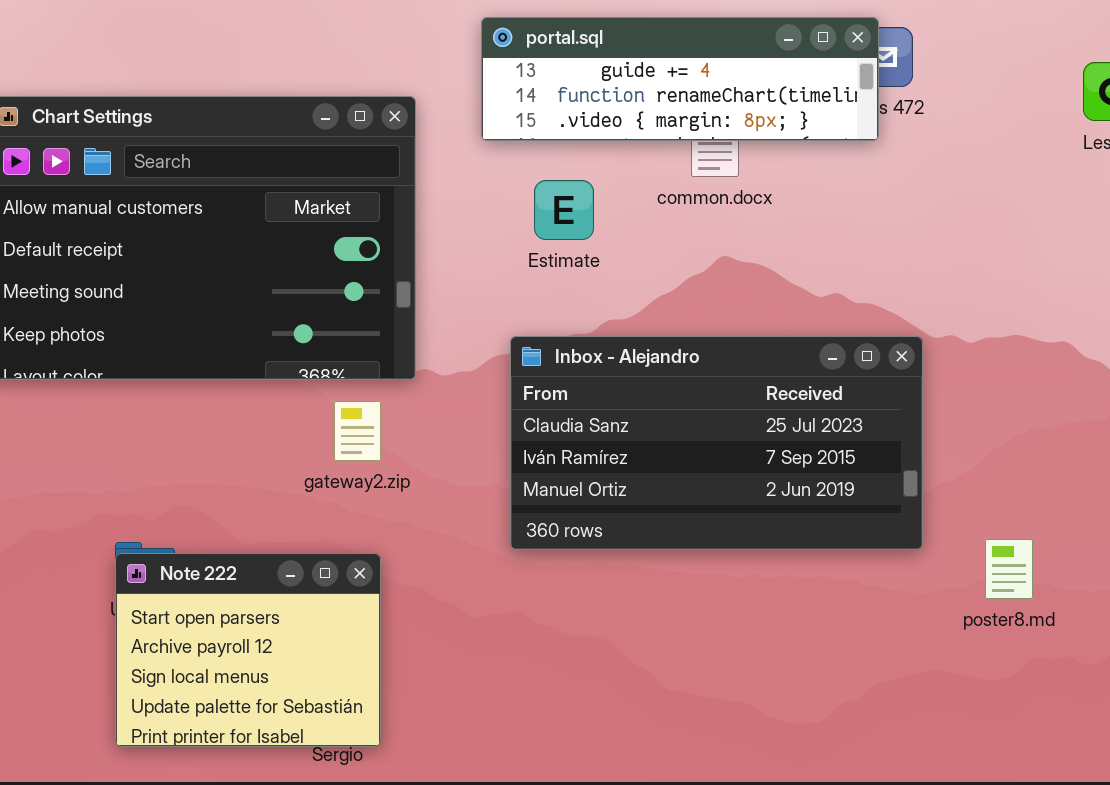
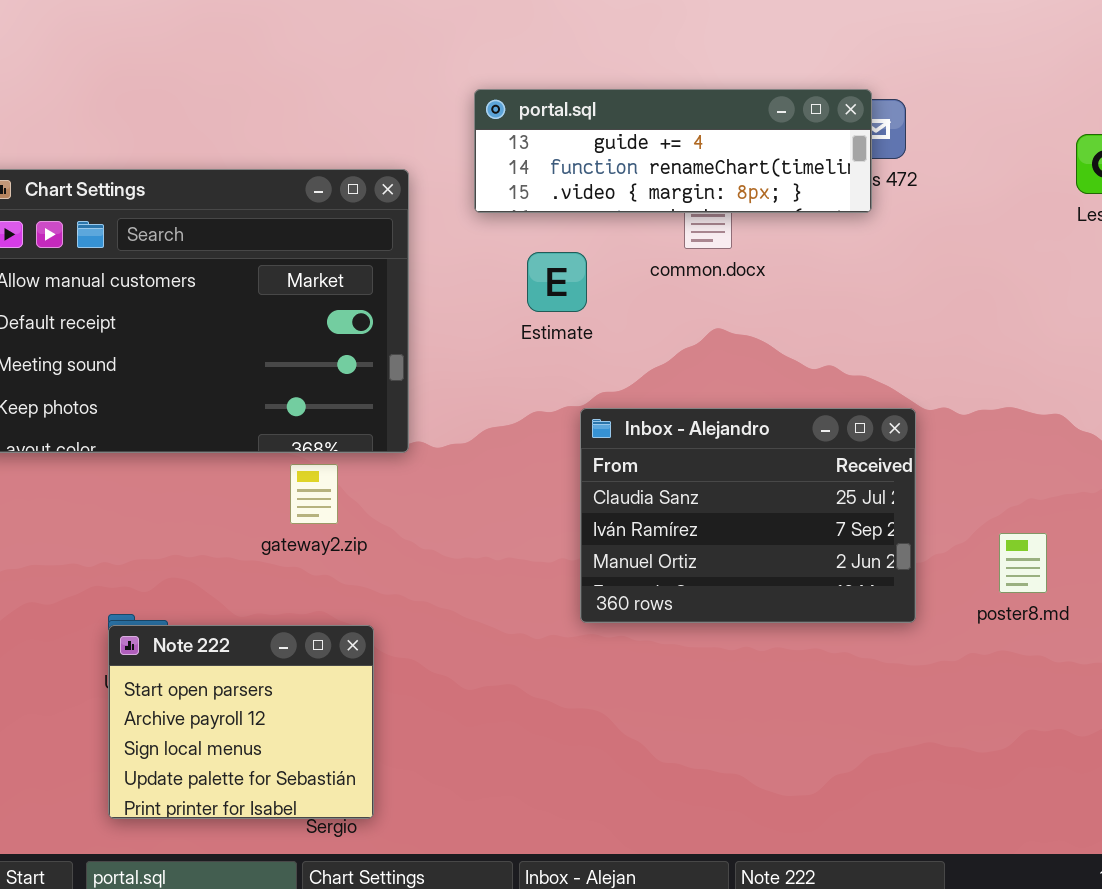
Inbox - Alejandro: [510,336,923,550] -> [580,408,916,623], resized
gateway2.zip: [334,401,381,461] -> [290,464,338,524], moved
poster8.md: [985,539,1033,599] -> [999,533,1047,593], moved

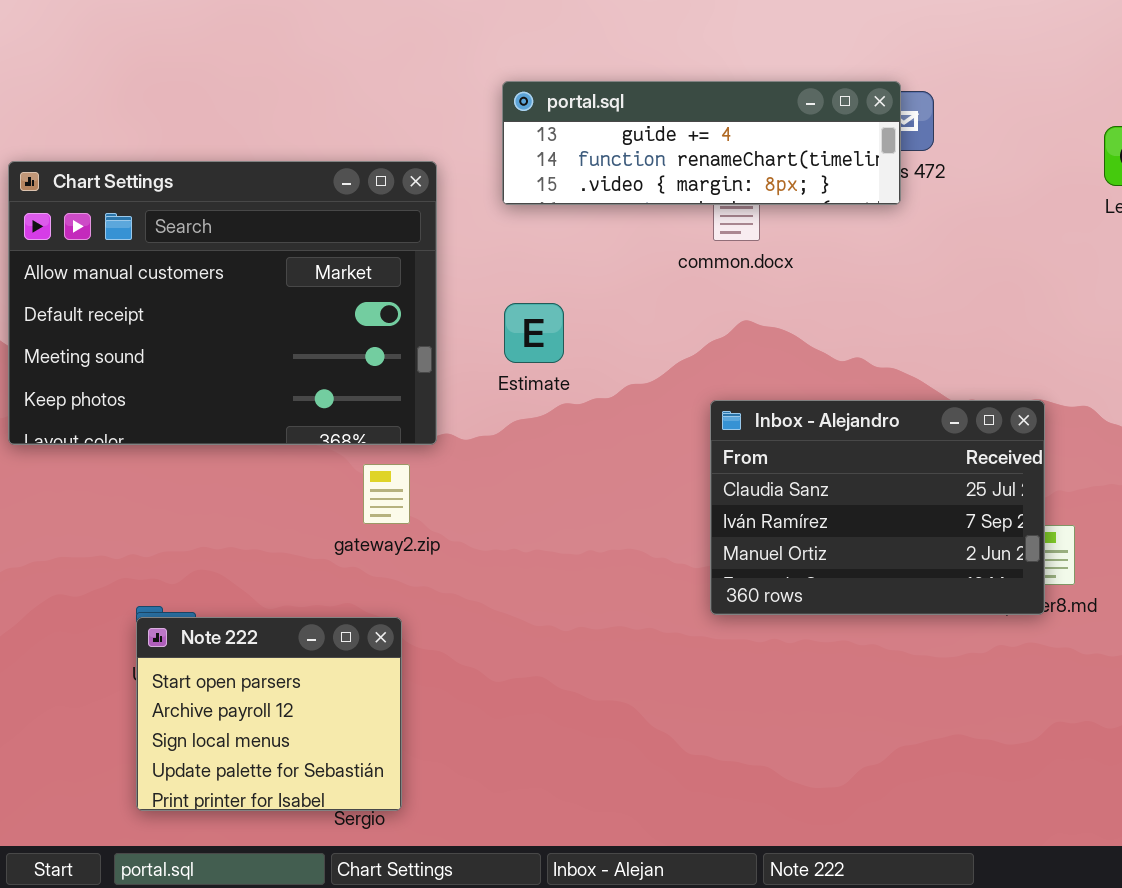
Estimate: [527,252,587,312] -> [504,303,564,363], moved
Inbox - Alejandro: [580,408,916,623] -> [710,400,1045,615], moved
gateway2.zip: [290,464,338,524] -> [363,464,410,524], moved

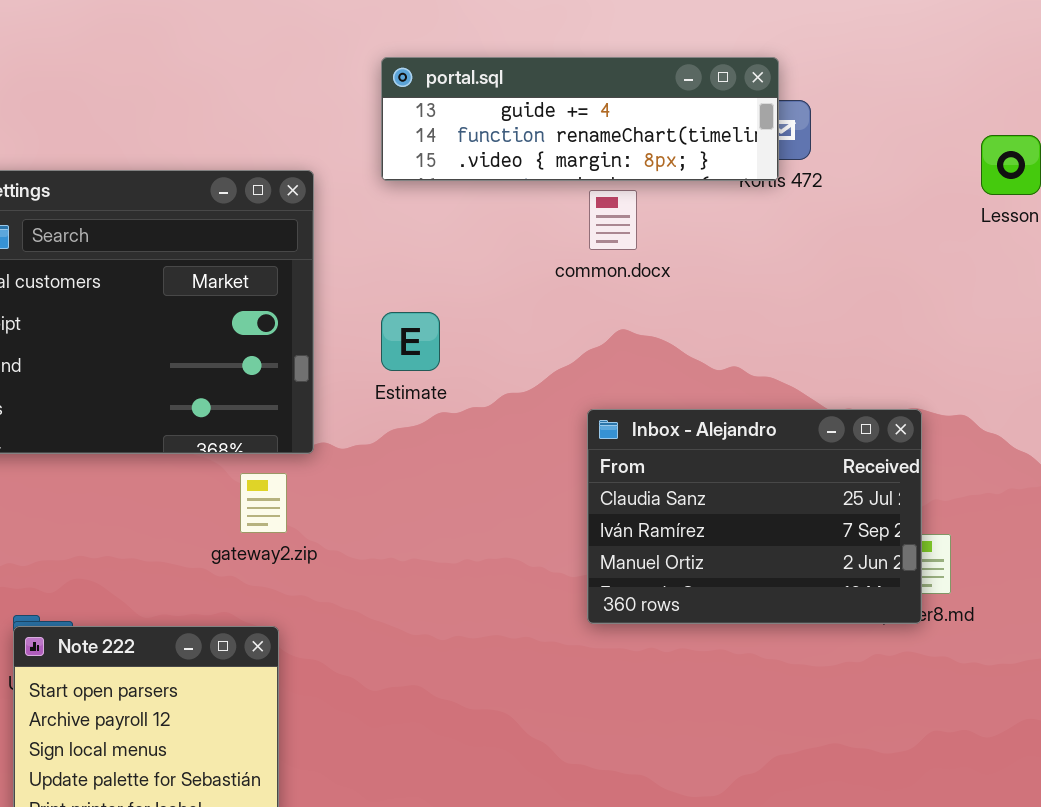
portal.sql: [502,81,901,205] -> [381,57,779,181], moved

